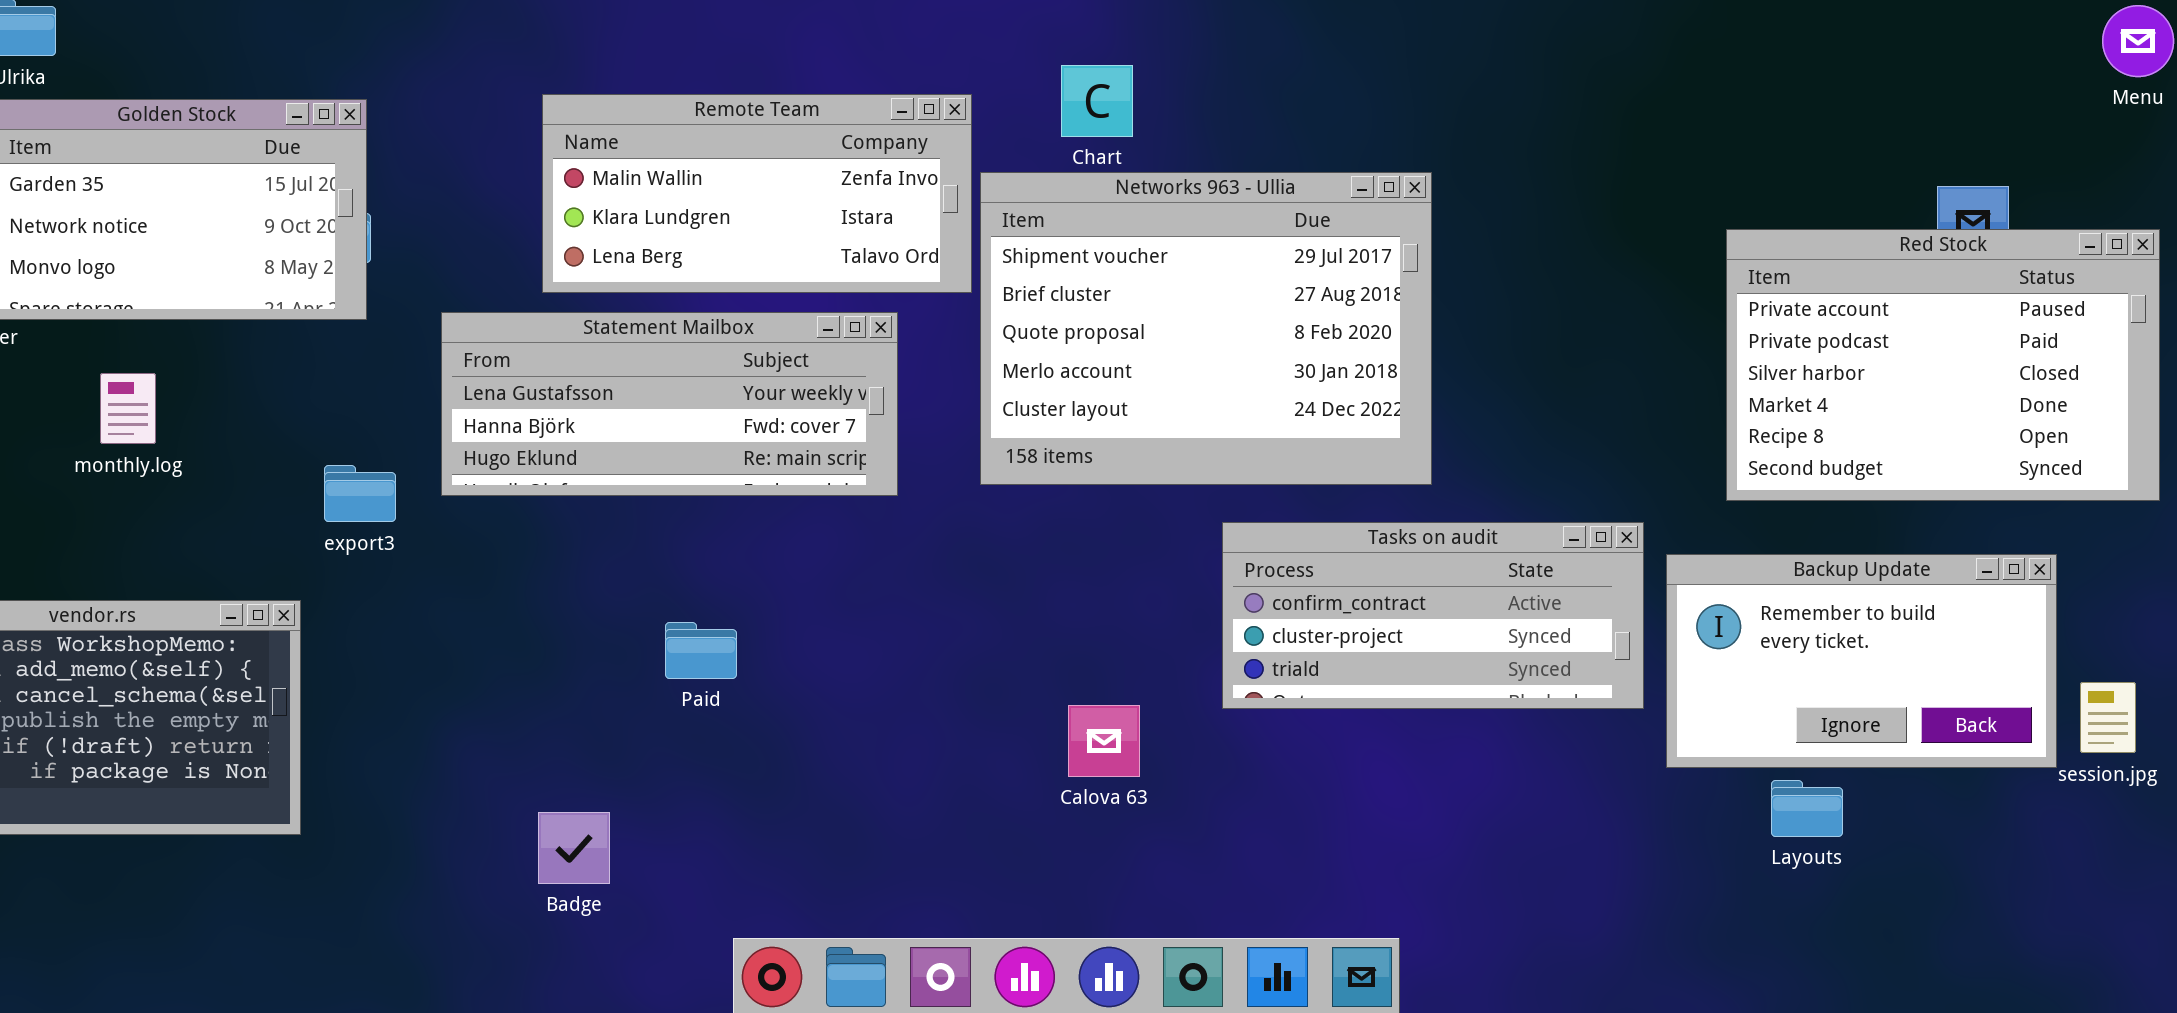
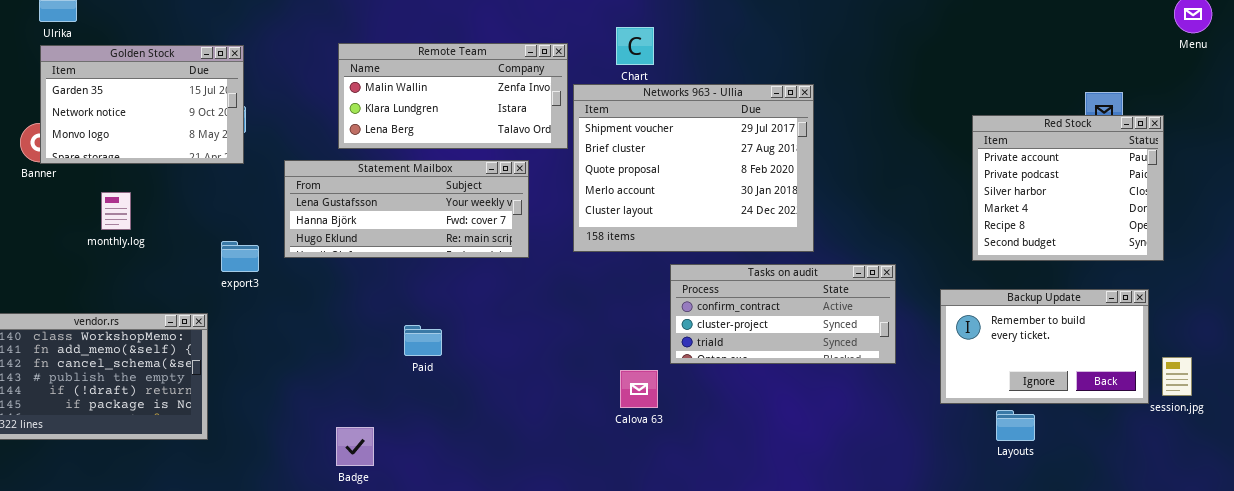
Red Stock: [1726,229,2160,501] -> [972,115,1164,261], resized
Tasks on audit: [1222,522,1644,709] -> [670,264,896,364], moved

